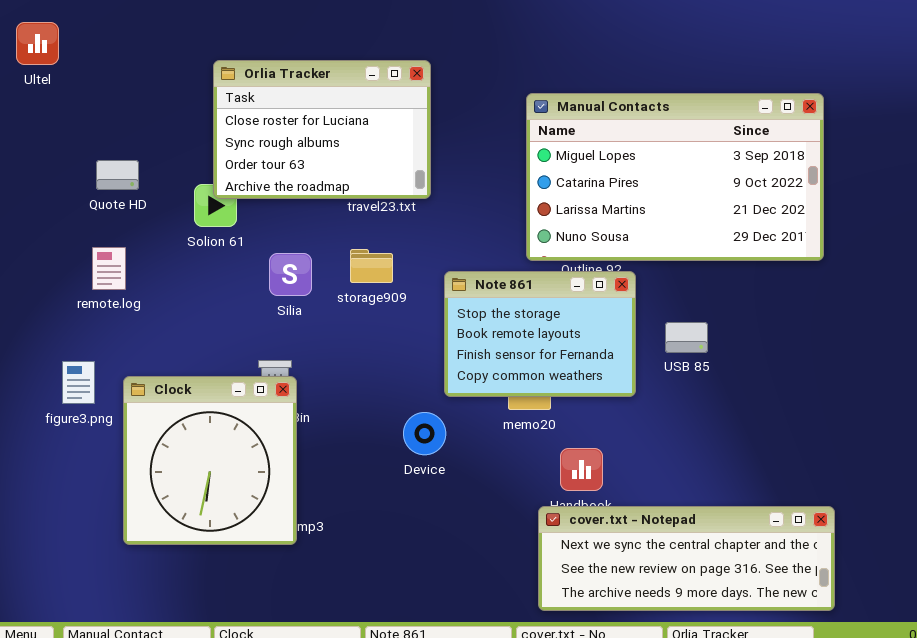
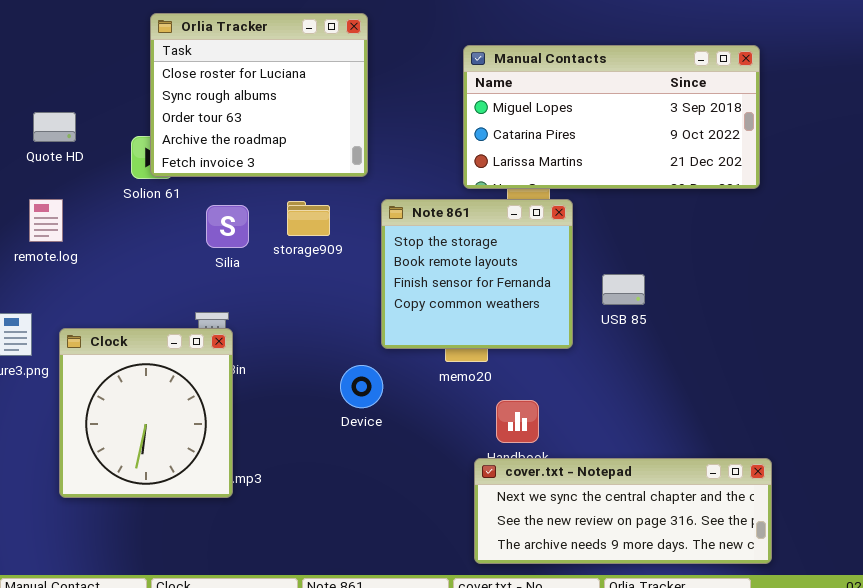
Orlia Tracker: [213,60,431,199] -> [150,13,368,177], resized
Manual Contacts: [526,93,824,261] -> [463,45,760,189], resized
Note 861: [444,271,636,397] -> [381,199,573,349], resized

